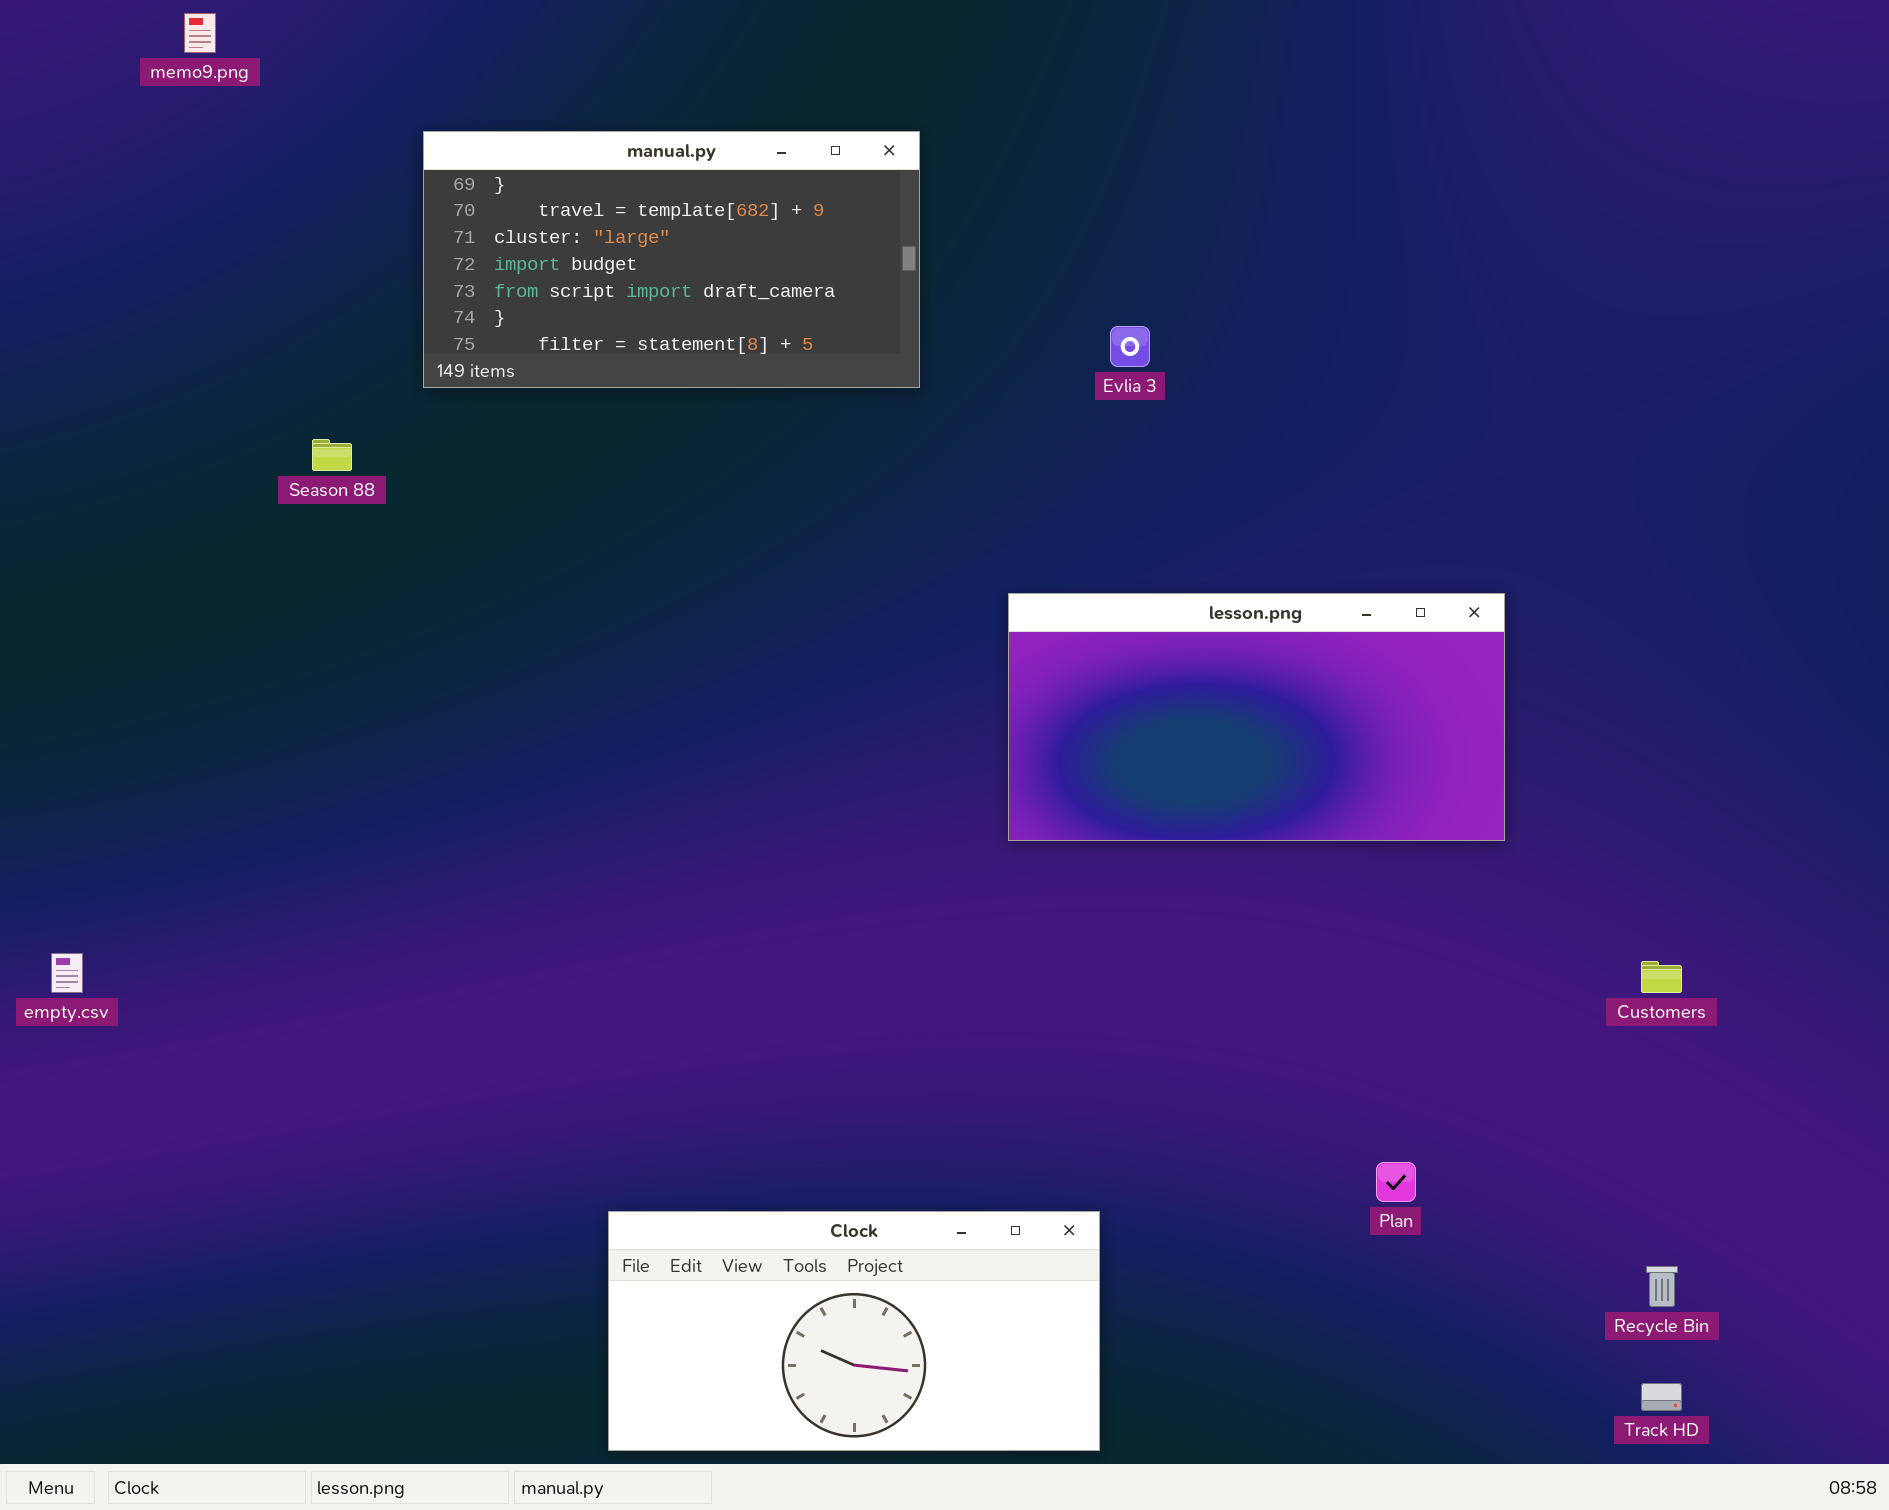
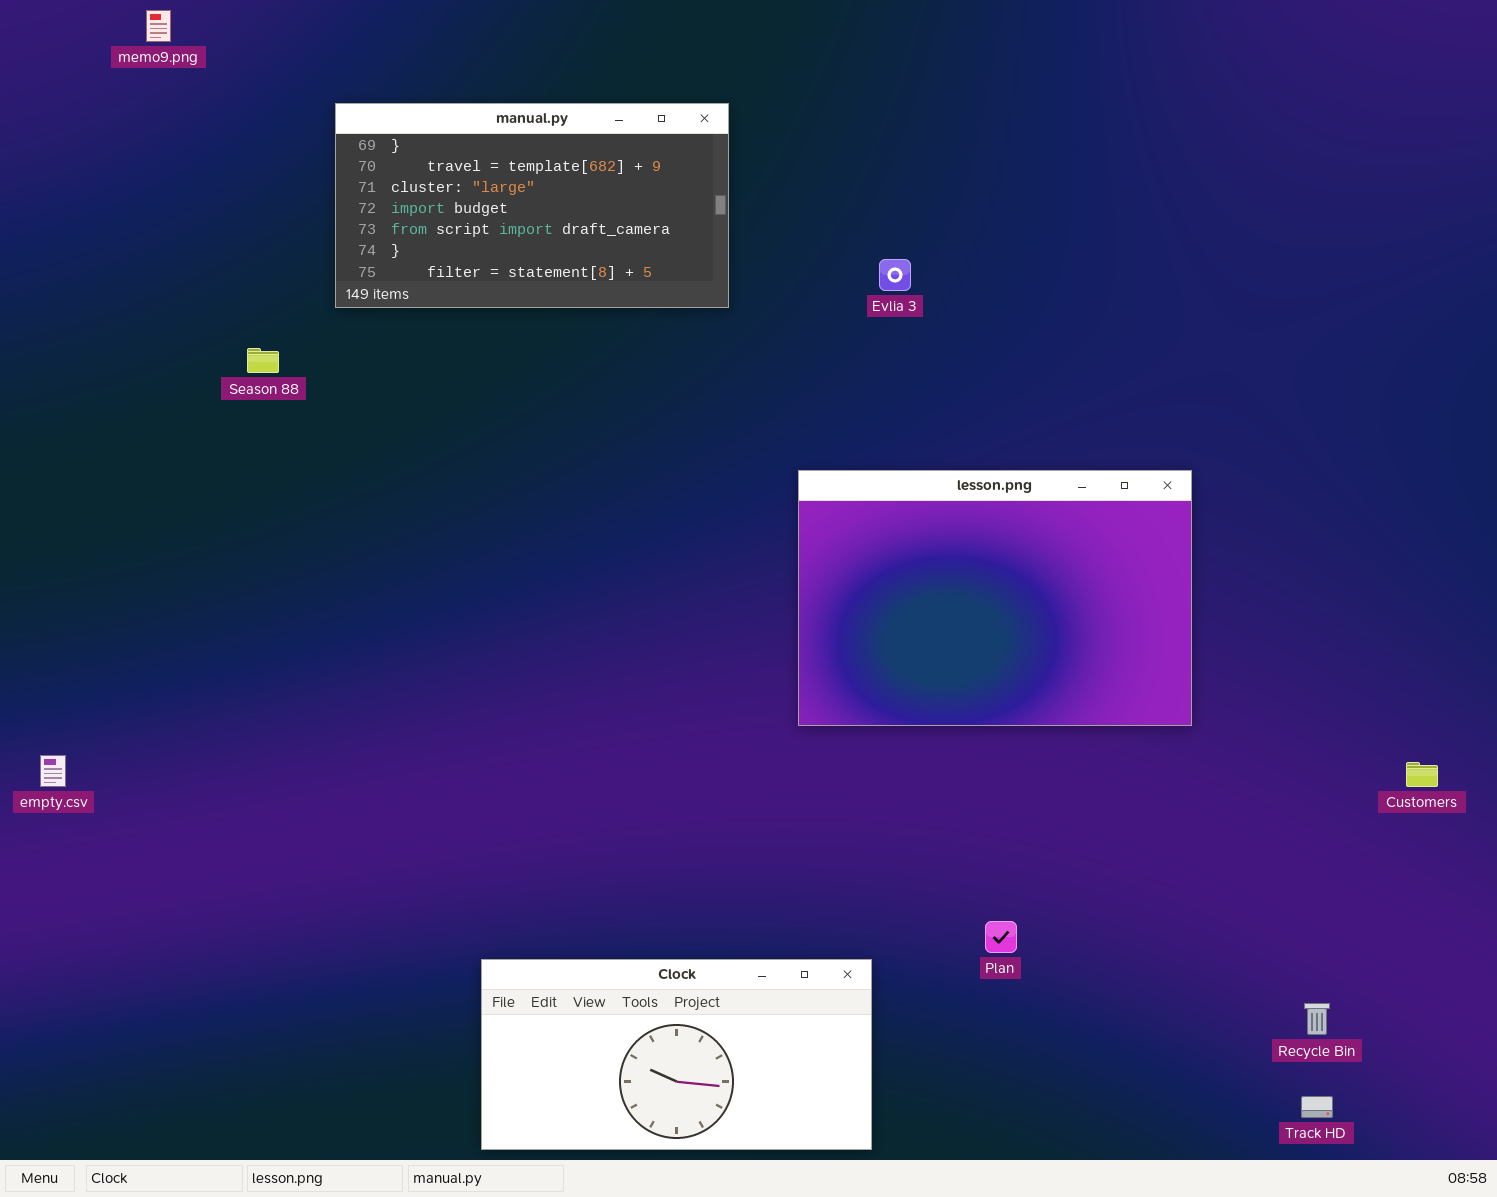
lesson.png: [1008,593,1505,841] -> [798,470,1192,726], resized
Customers: [1641,961,1682,993] -> [1406,762,1438,787], moved
Plan: [1376,1162,1416,1202] -> [985,921,1017,953], moved

